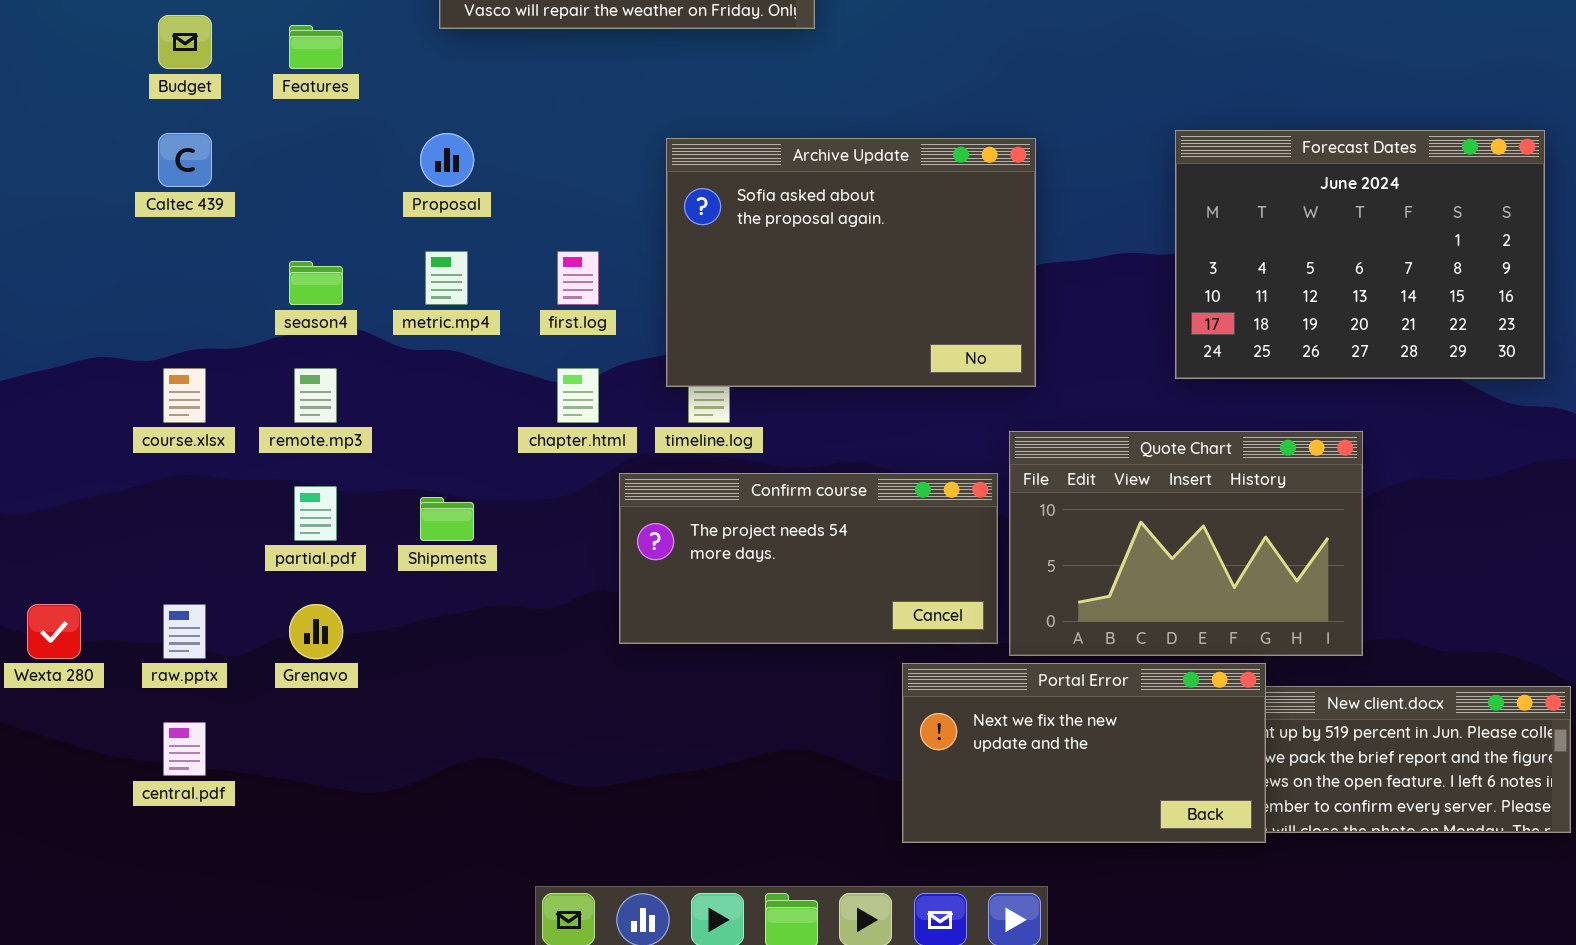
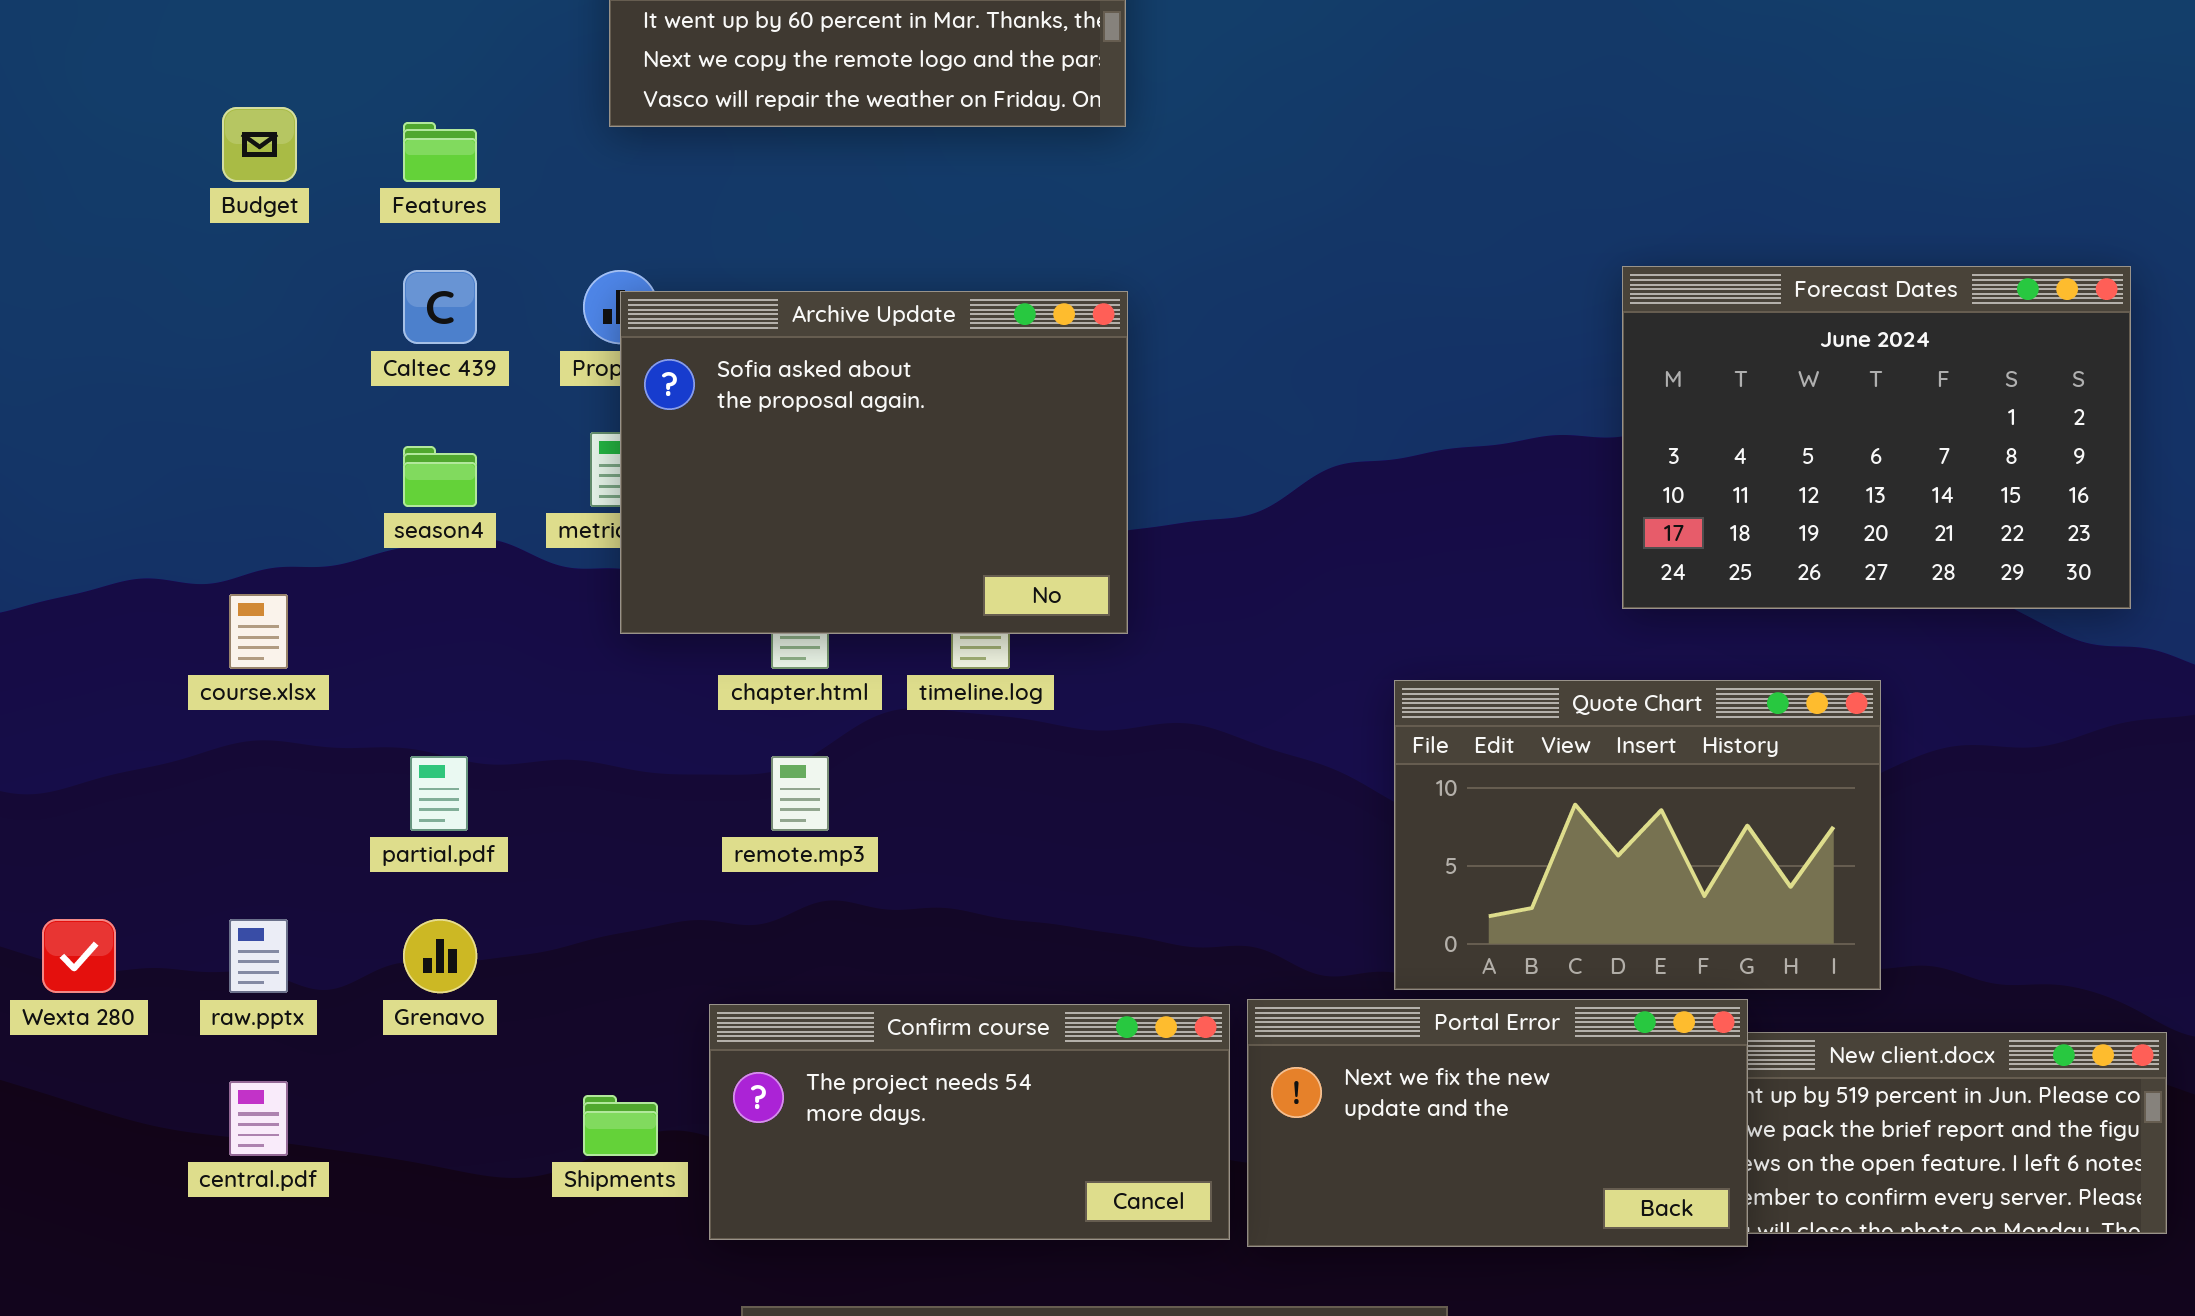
Caltec 439: [158,133,212,187] -> [403,270,477,344], moved
Archive Update: [666,138,1036,387] -> [620,291,1128,634], moved
remote.mp3: [294,368,337,423] -> [771,756,829,831], moved
Confirm course: [619,473,998,644] -> [709,1004,1230,1240], moved
Shipments: [420,497,474,541] -> [583,1095,658,1156], moved

